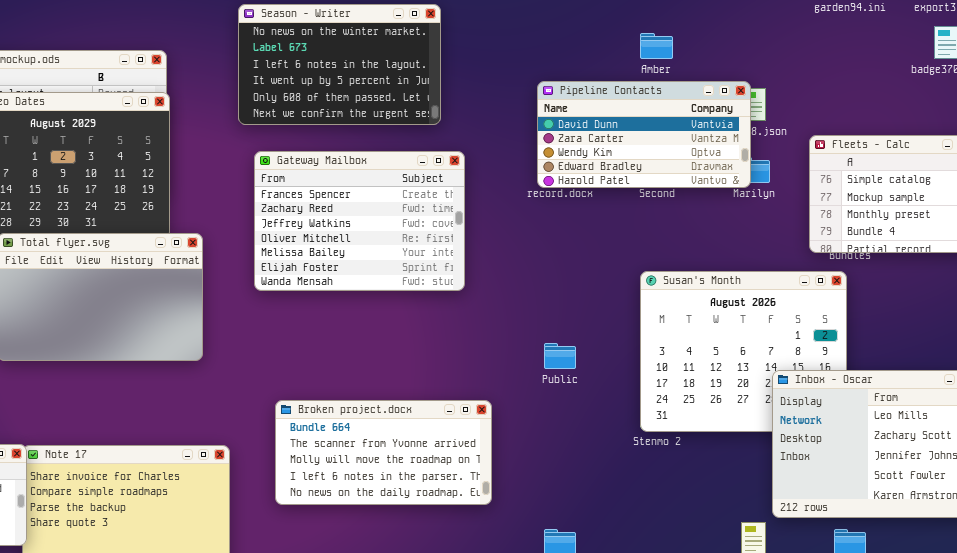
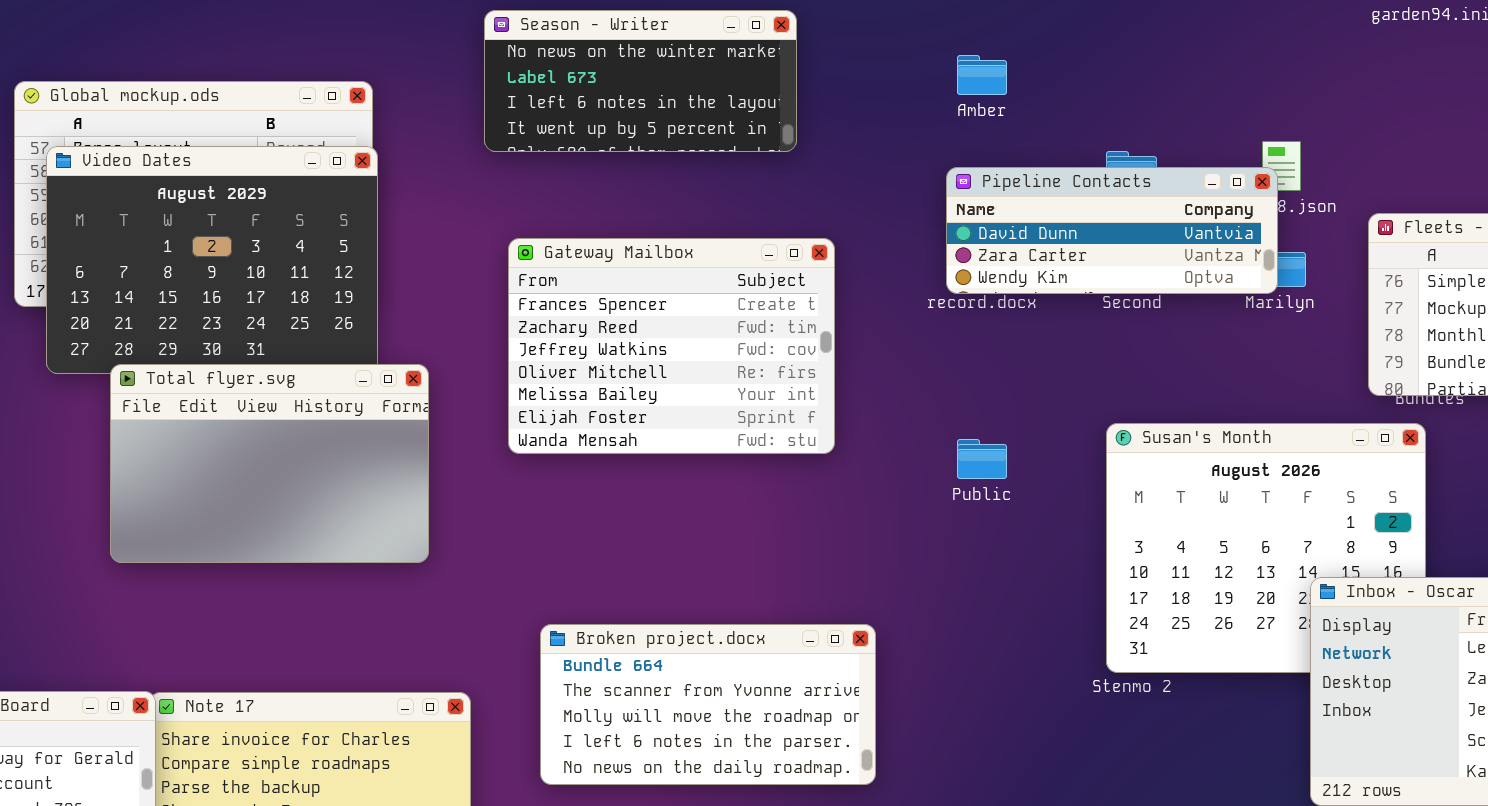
Season - Writer: [238,4,441,125] -> [484,10,797,152], resized
Amber: [640,33,673,59] -> [957,55,1007,95], moved
Pipeline Contacts: [537,81,751,188] -> [946,167,1278,294], resized
Public: [544,343,576,369] -> [957,439,1007,479], moved

